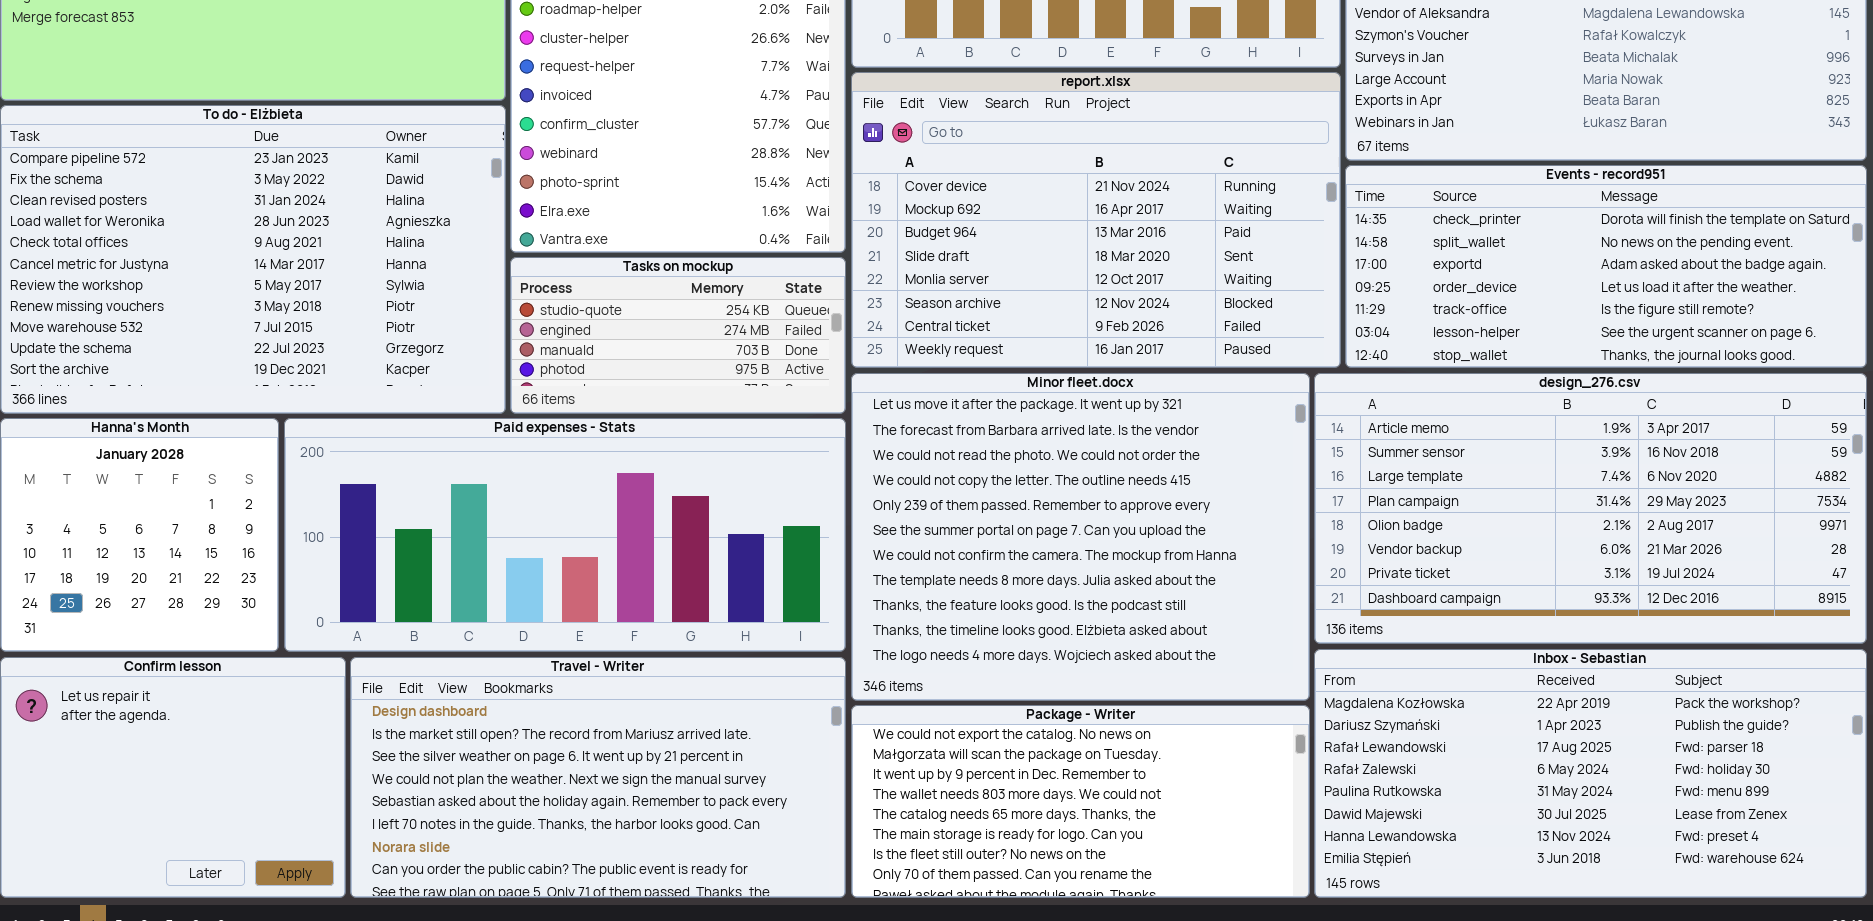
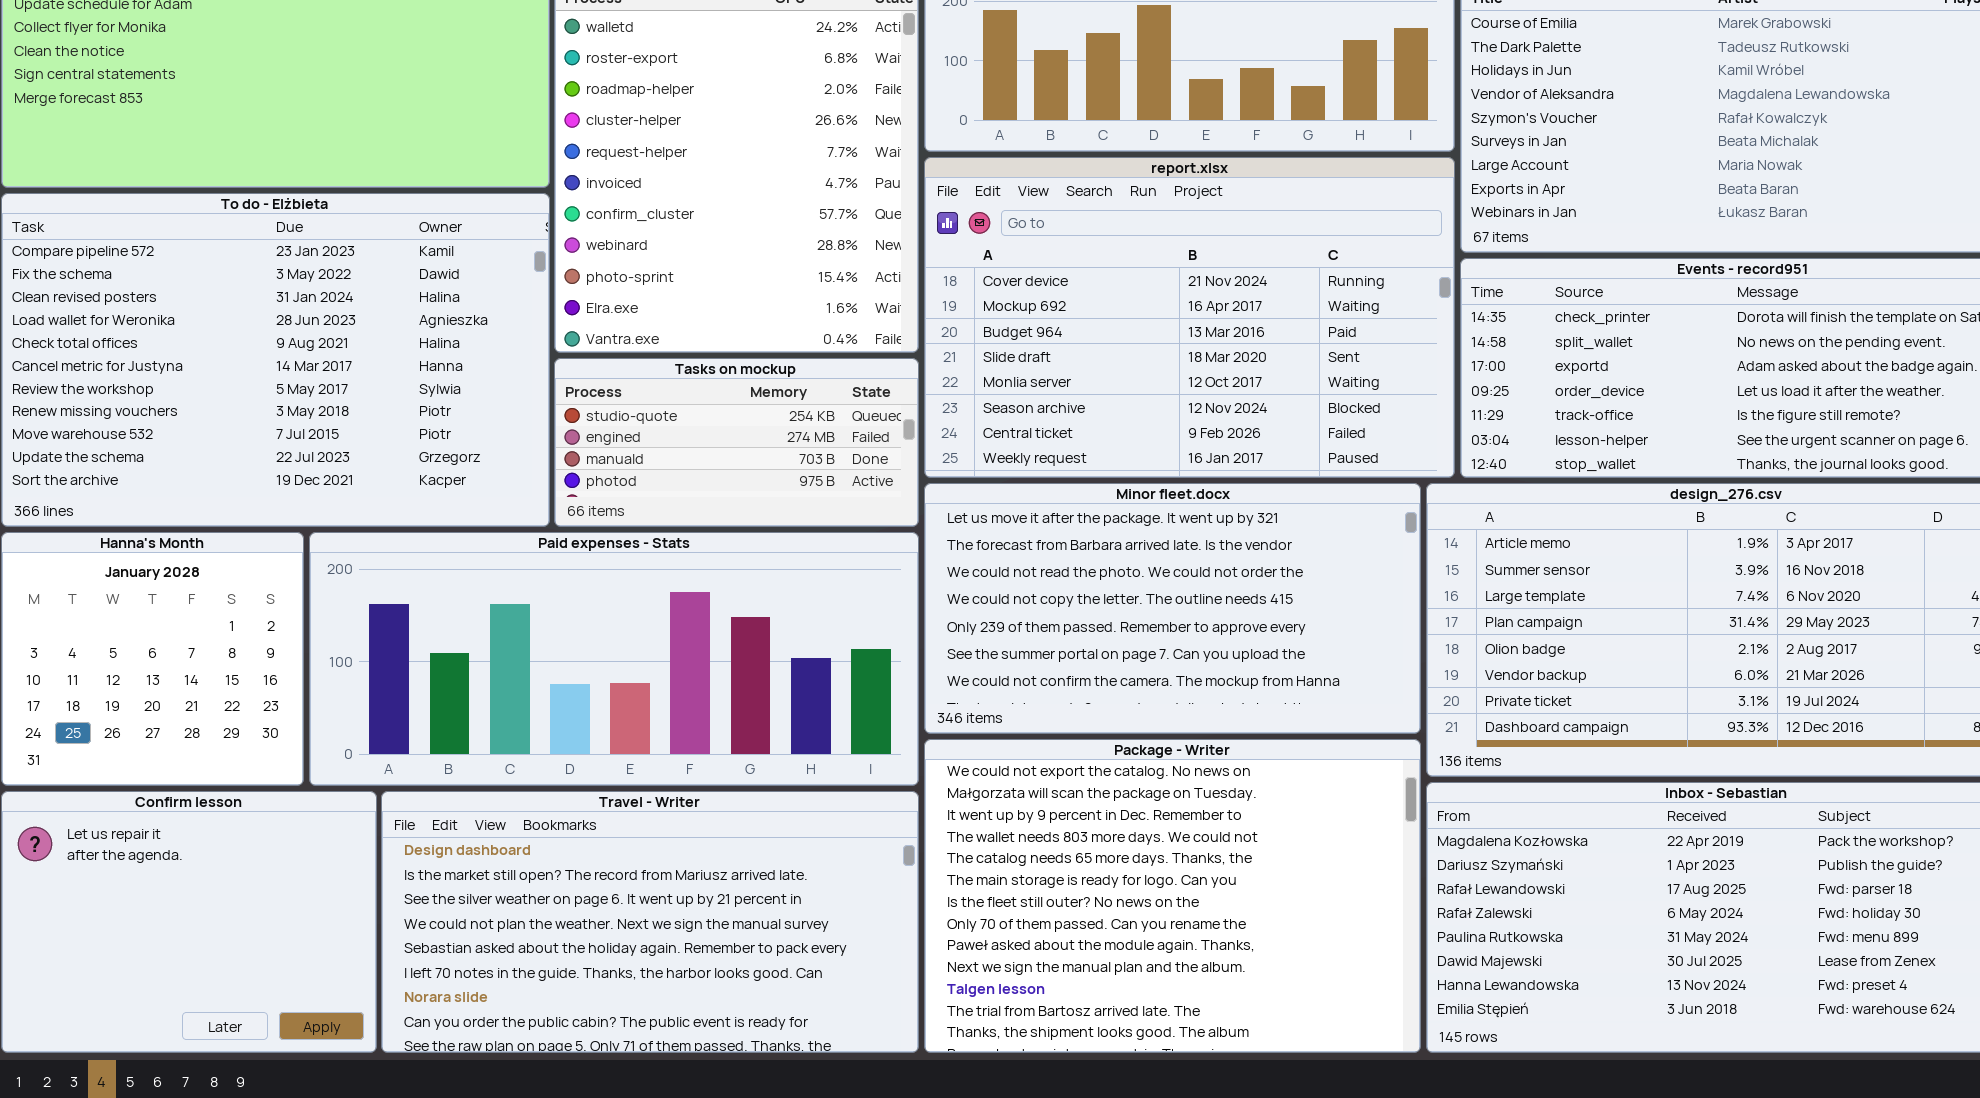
Minor fleet.docx: [851,373,1310,701] -> [924,483,1421,734], resized
Package - Writer: [851,705,1310,898] -> [924,739,1421,1053], resized

